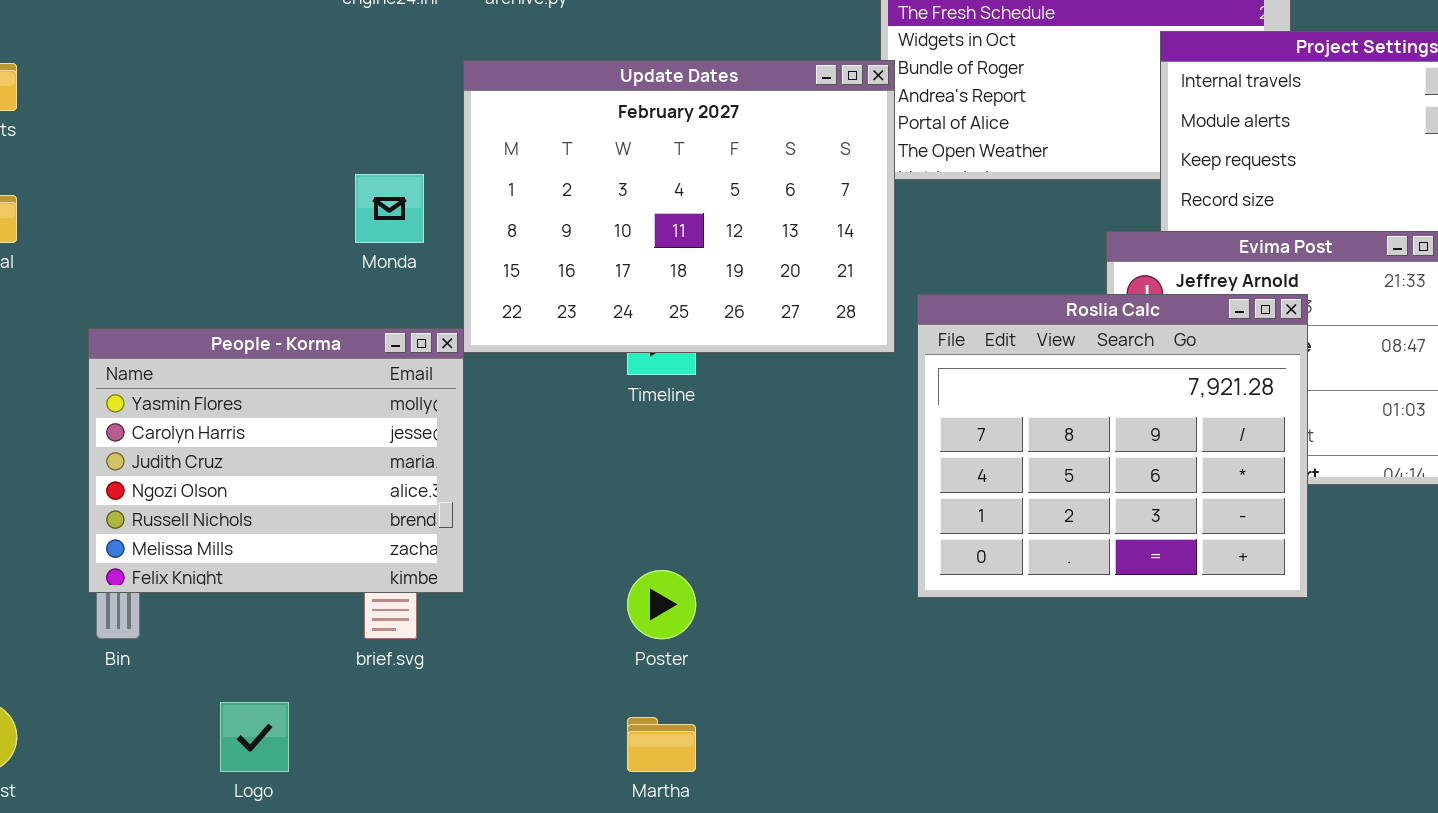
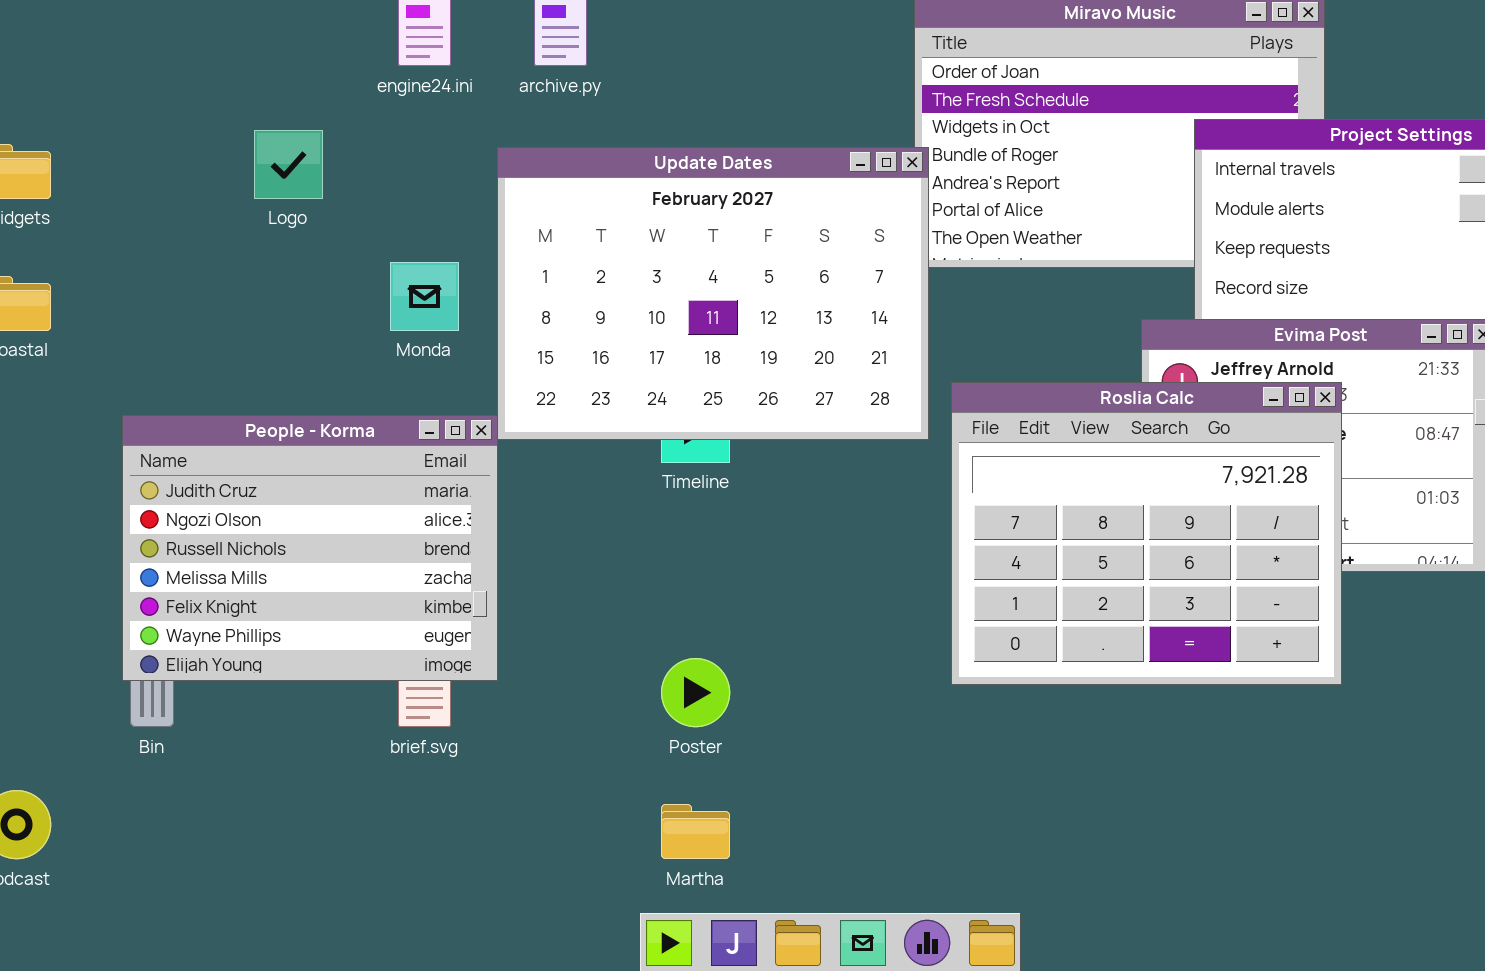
People - Korma: [88,328,464,593] -> [122,415,498,681], scrolled down 2 rows
Logo: [220,702,289,772] -> [254,130,323,199], moved

